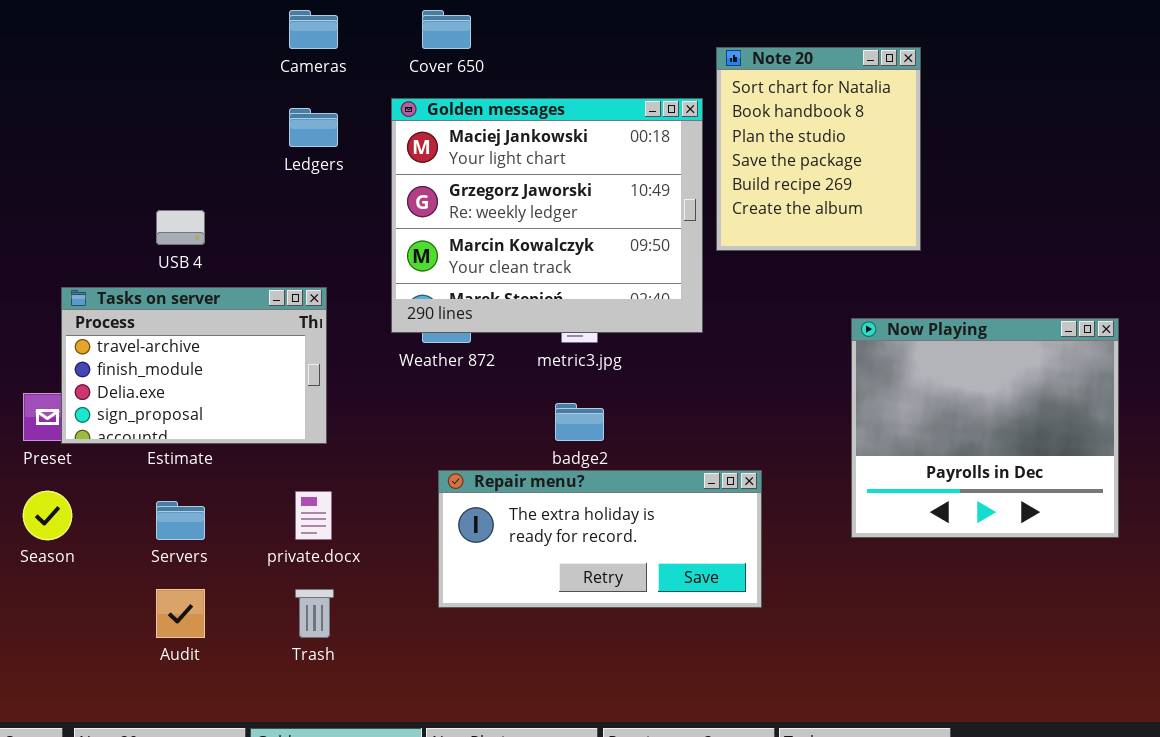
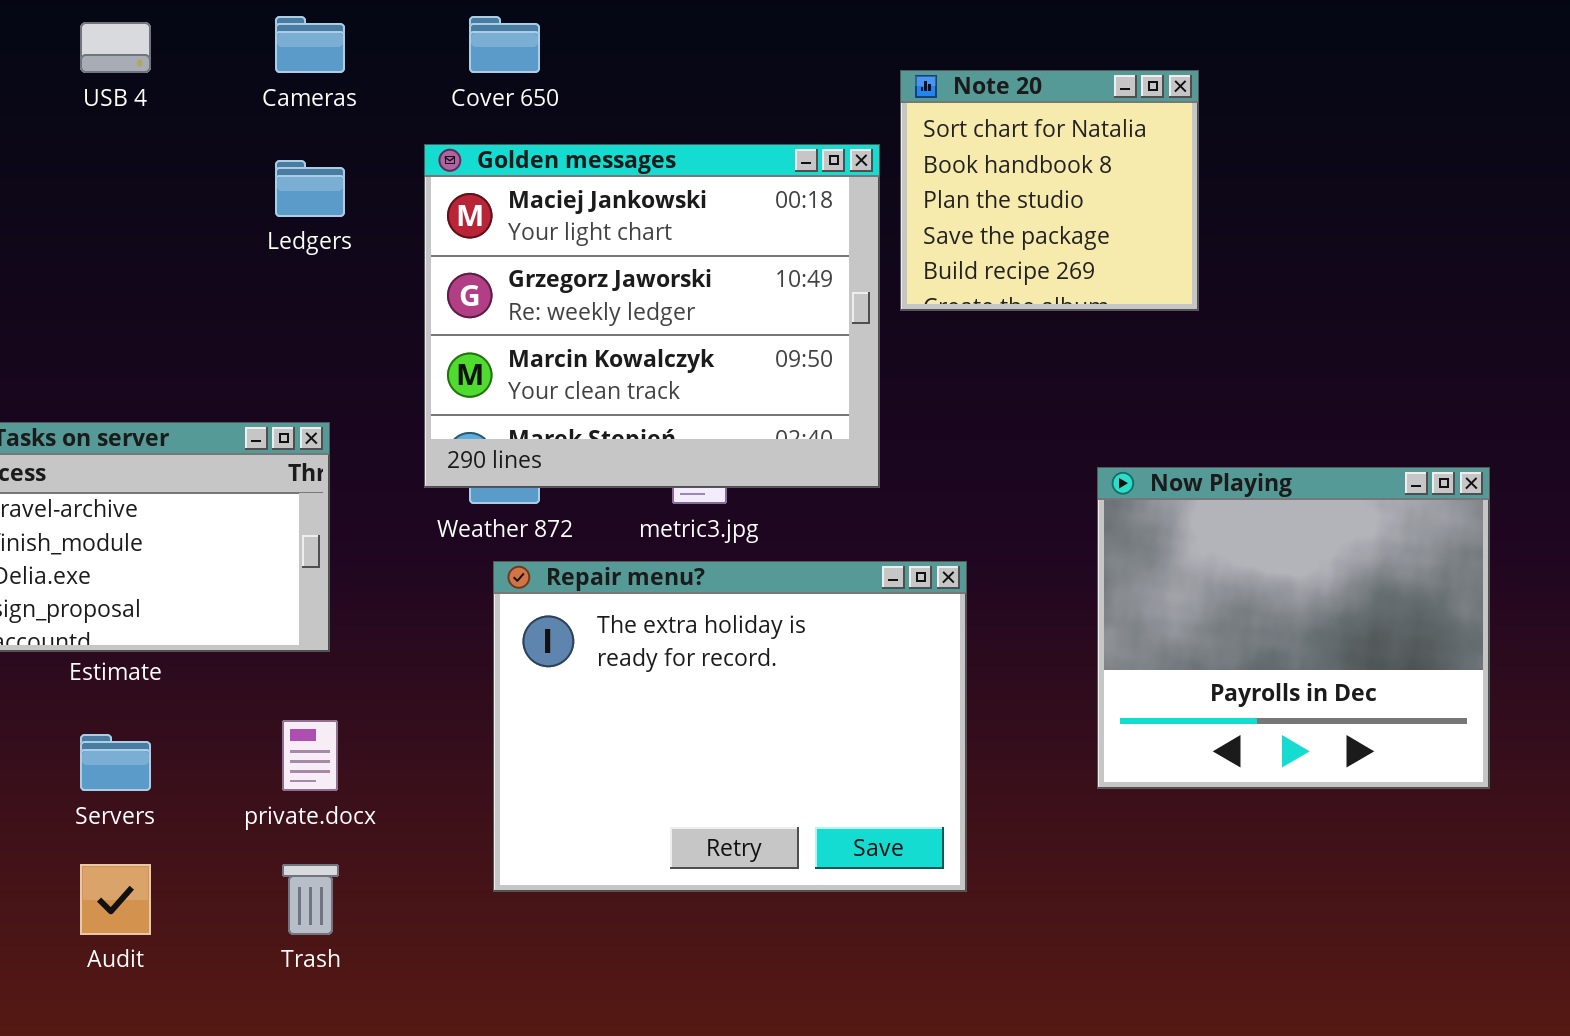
Note 20: [716,47,921,251] -> [900,70,1199,311], resized
USB 4: [156,210,205,245] -> [80,22,151,73], moved
Repair menu?: [438,470,762,608] -> [493,561,967,892], resized

